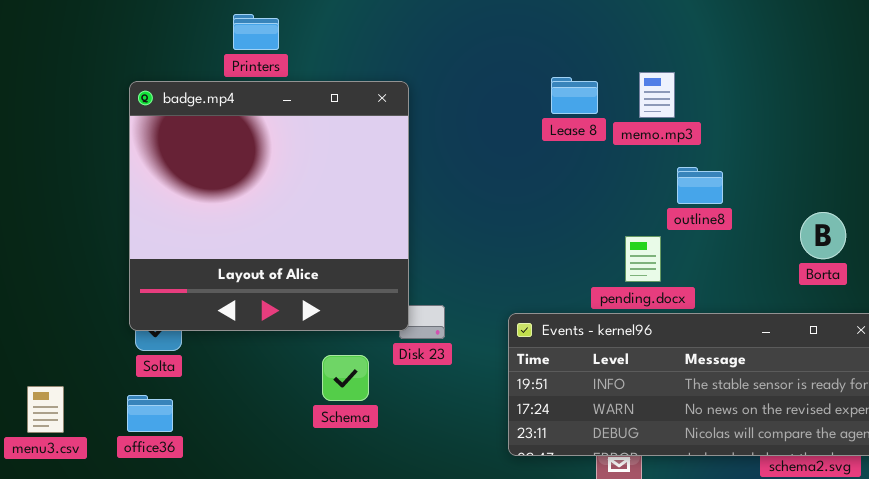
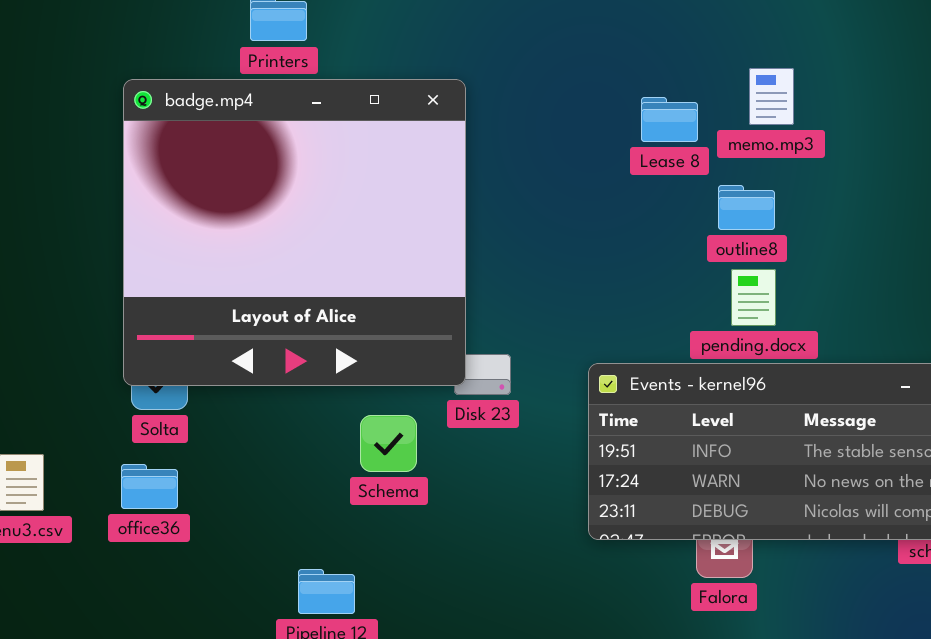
Lease 8: [551,77,598,114] -> [641,97,698,142], moved
outline8: [677,167,723,204] -> [718,185,775,230], moved

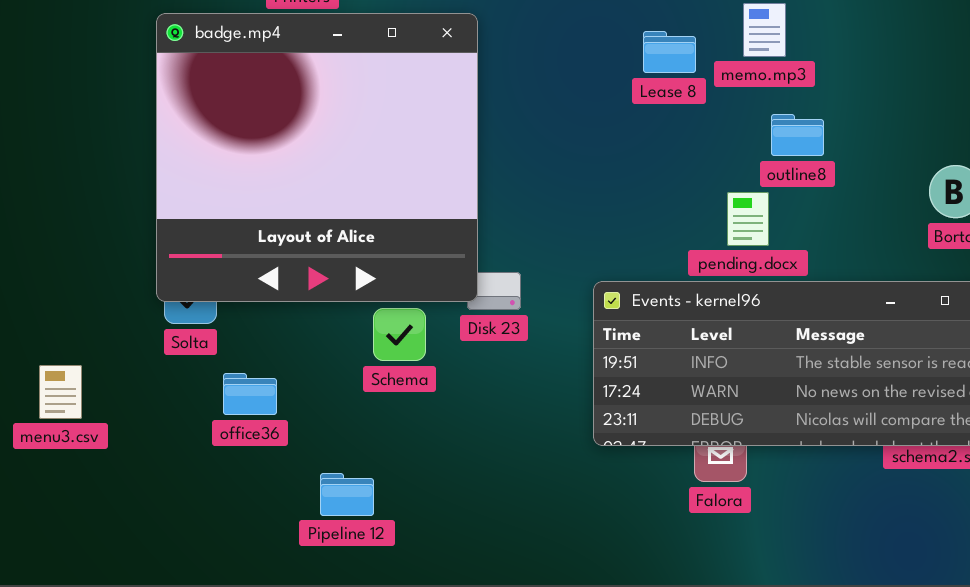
outline8: [718,185,775,230] -> [771,114,824,156], moved
Schema: [360,415,417,472] -> [373,308,426,361], moved
office36: [121,464,178,509] -> [223,373,277,415], moved

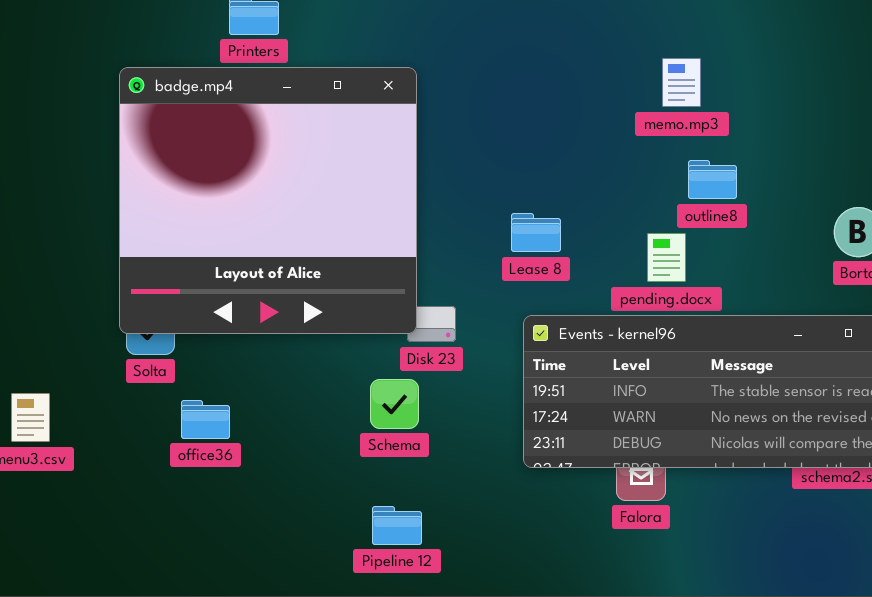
Lease 8: [643,31,696,73] -> [511,213,561,252], moved
Schema: [373,308,426,361] -> [370,379,419,429], moved
Pipeline 12: [320,473,374,516] -> [372,506,422,545], moved

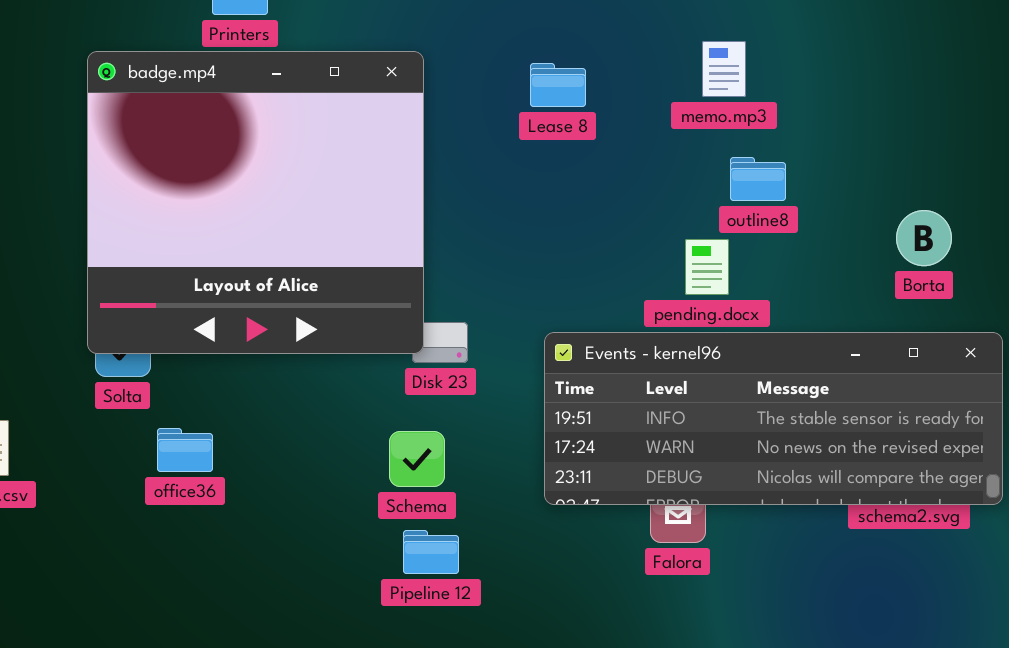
Lease 8: [511,213,561,252] -> [530,63,586,107], moved
Schema: [370,379,419,429] -> [389,431,445,487], moved
Pipeline 12: [372,506,422,545] -> [403,530,459,574], moved

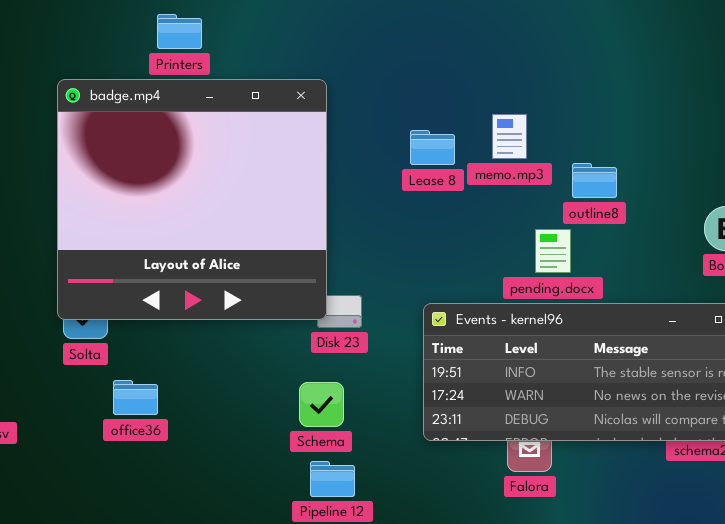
memo.mp3: [702,41,746,97] -> [492,114,527,159], moved
Lease 8: [530,63,586,107] -> [410,130,455,165], moved

